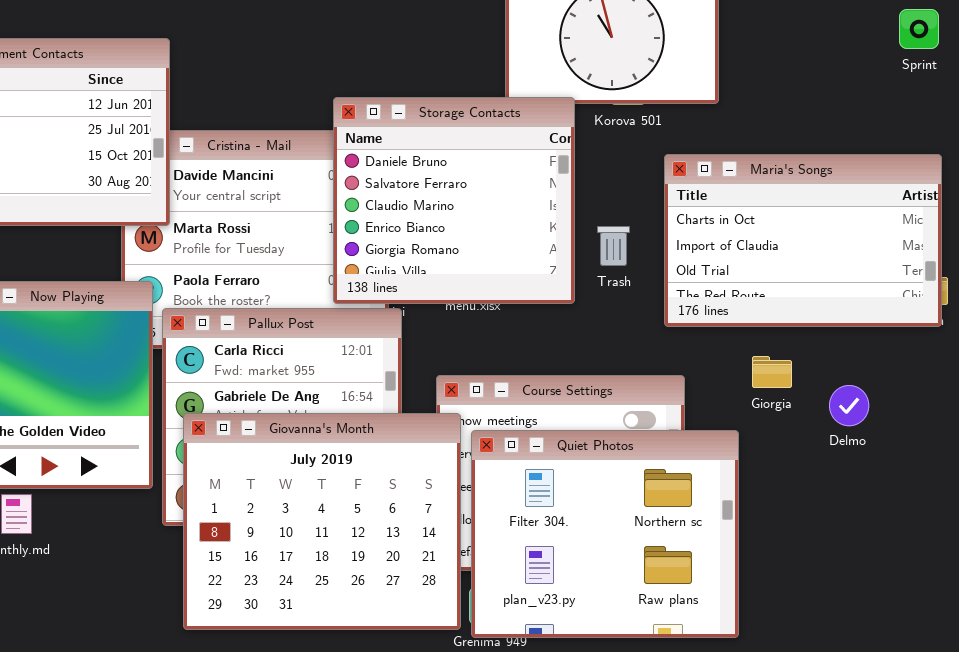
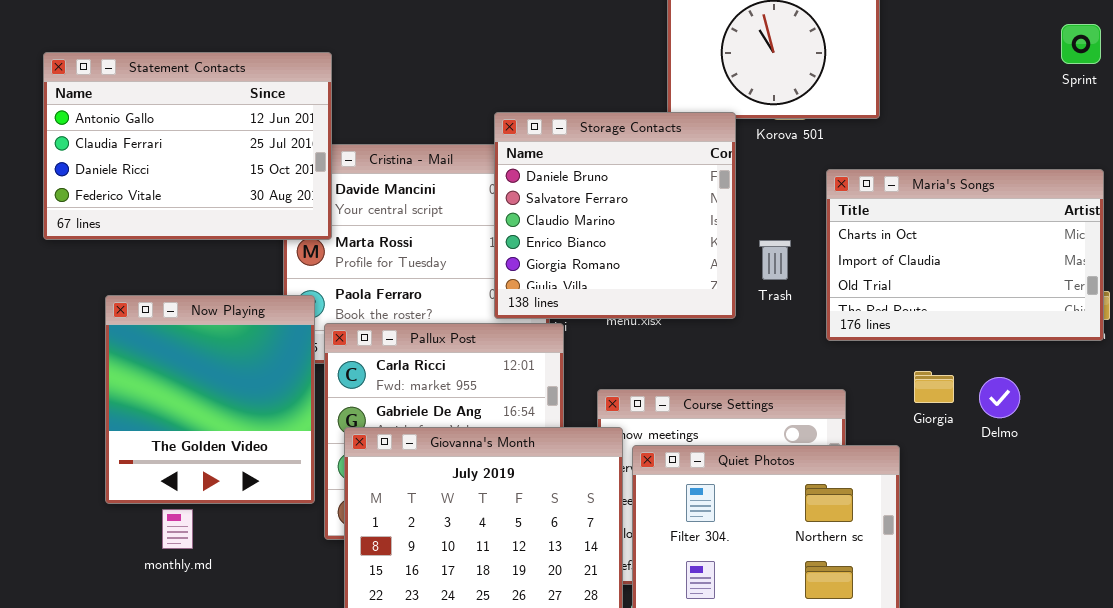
Delmo: [829,385,869,426] -> [979,377,1020,418], moved

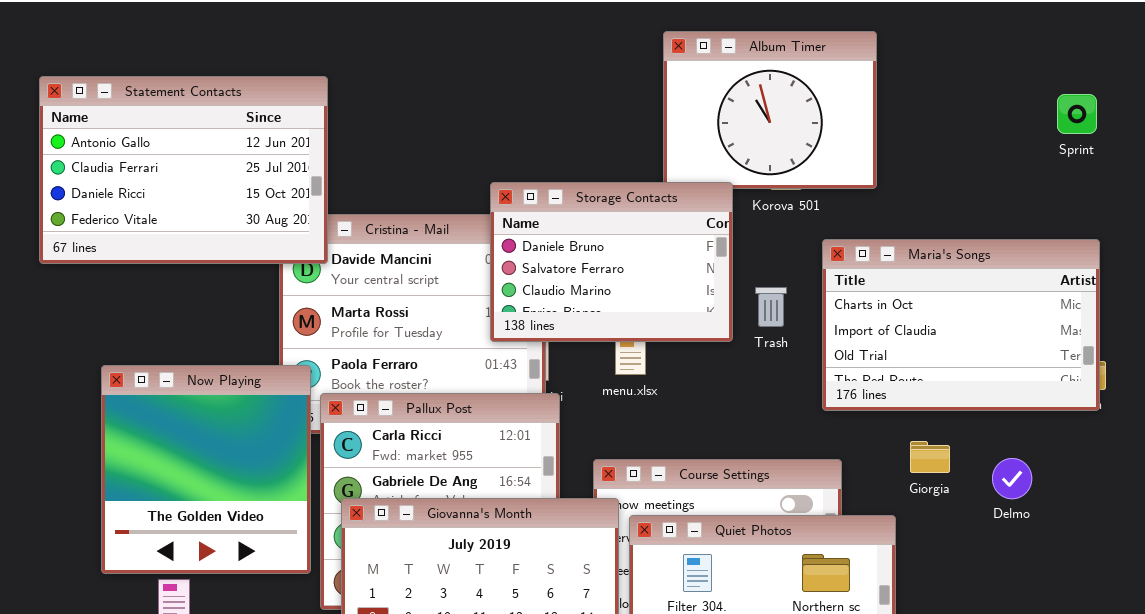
Statement Contacts: [43,52,332,240] -> [39,76,328,264], moved
Storage Contacts: [494,112,736,319] -> [490,182,733,342], resized
Trash: [759,240,791,280] -> [755,287,787,327], moved
Delmo: [979,377,1020,418] -> [992,458,1032,499], moved

